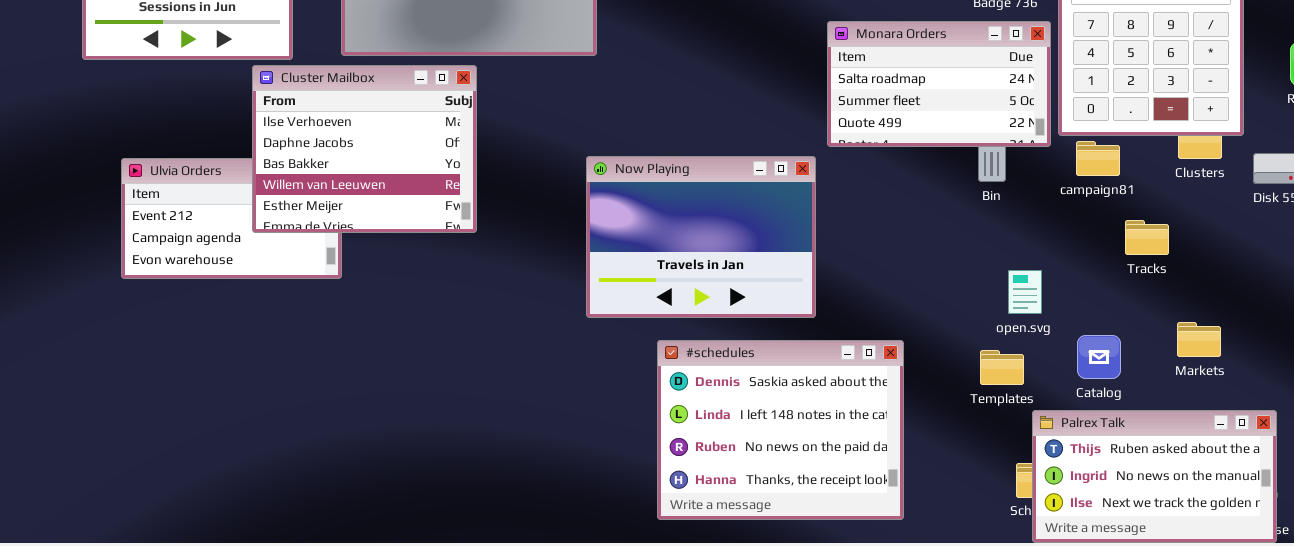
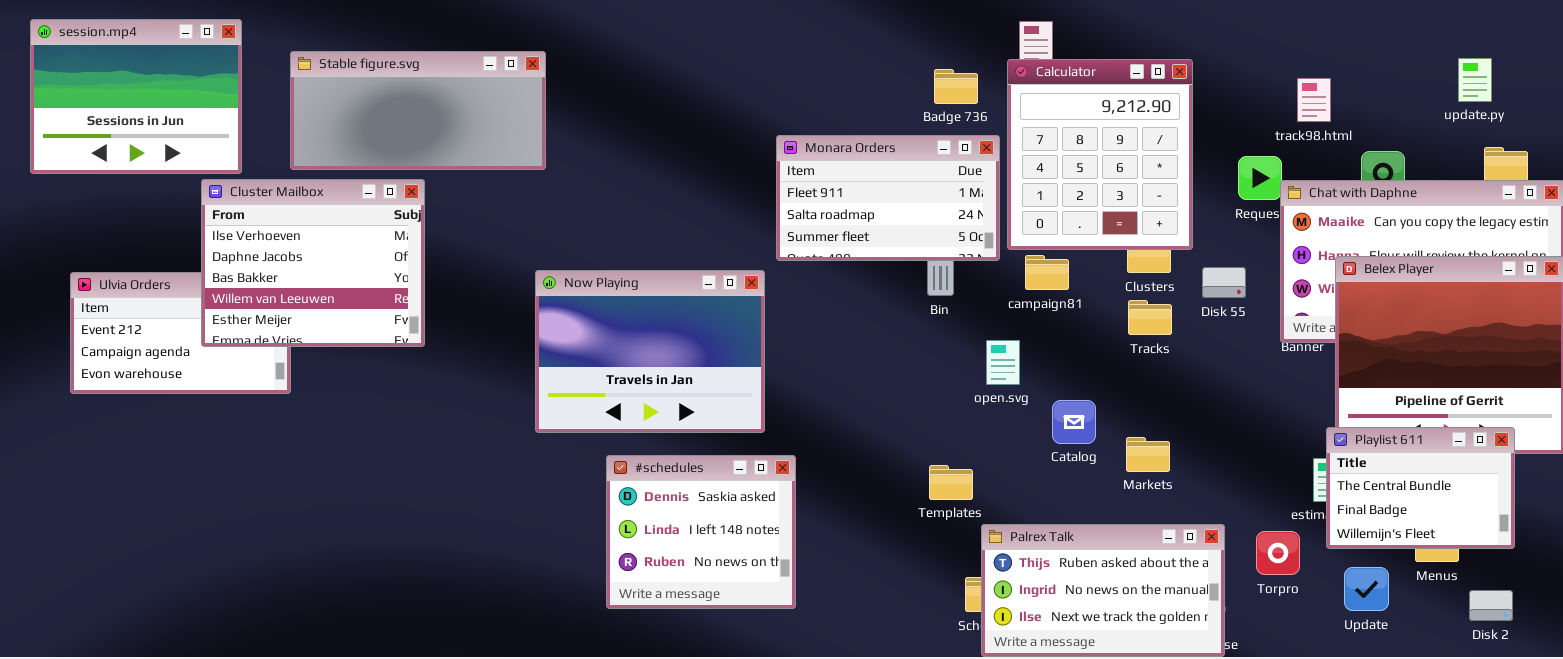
Monara Orders: [827,21,1051,147] -> [776,135,1000,261], scrolled up 1 row
Tracks: [1125,220,1169,255] -> [1128,300,1172,335], moved
open.svg: [1008,270,1042,314] -> [986,340,1020,385], moved
Catalog: [1077,335,1121,379] -> [1052,400,1096,444], moved
#schedules: [657,340,904,520] -> [606,455,796,609], resized

